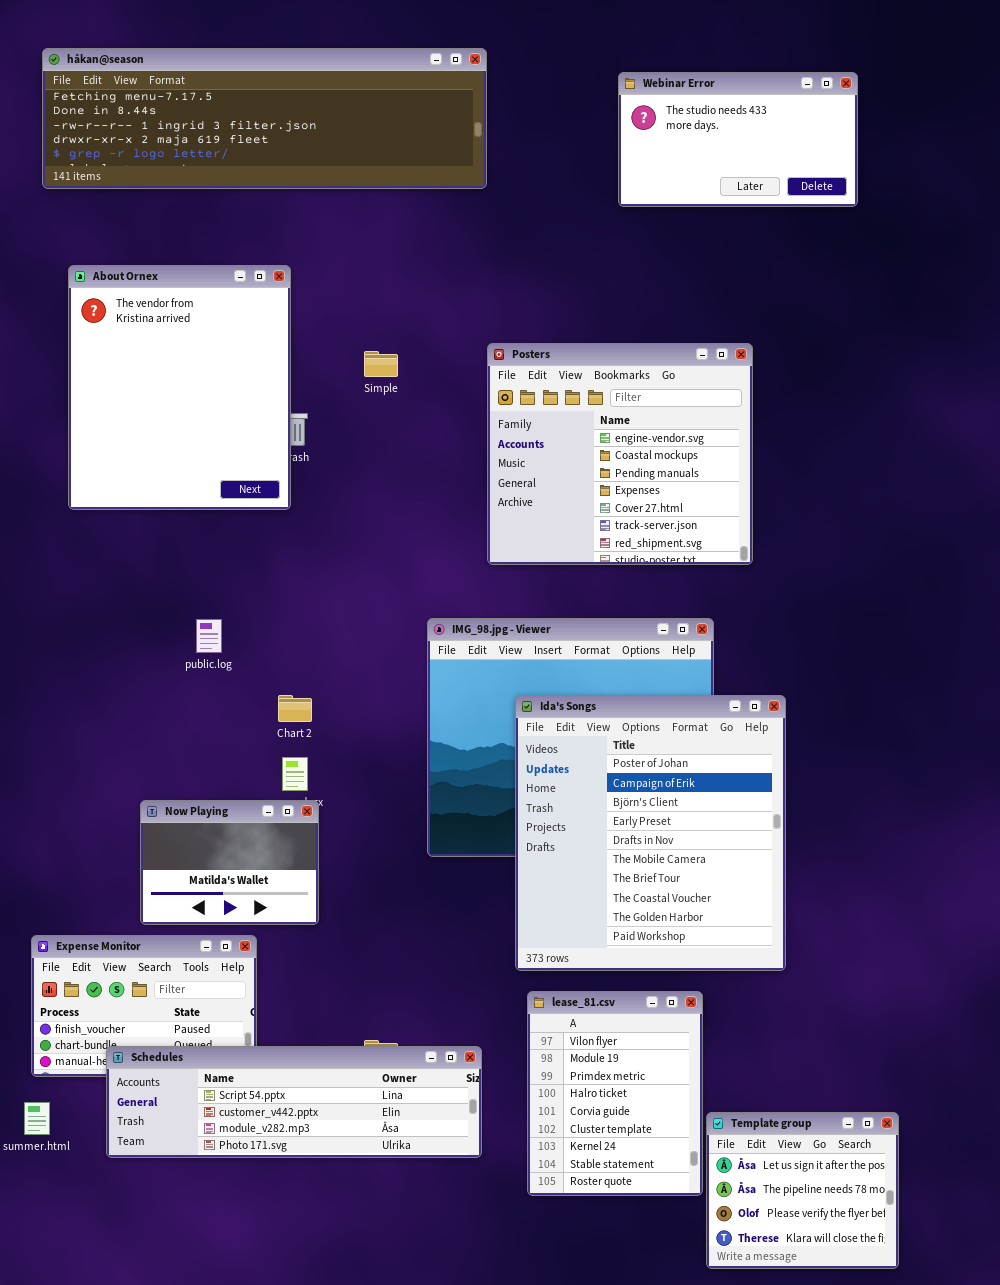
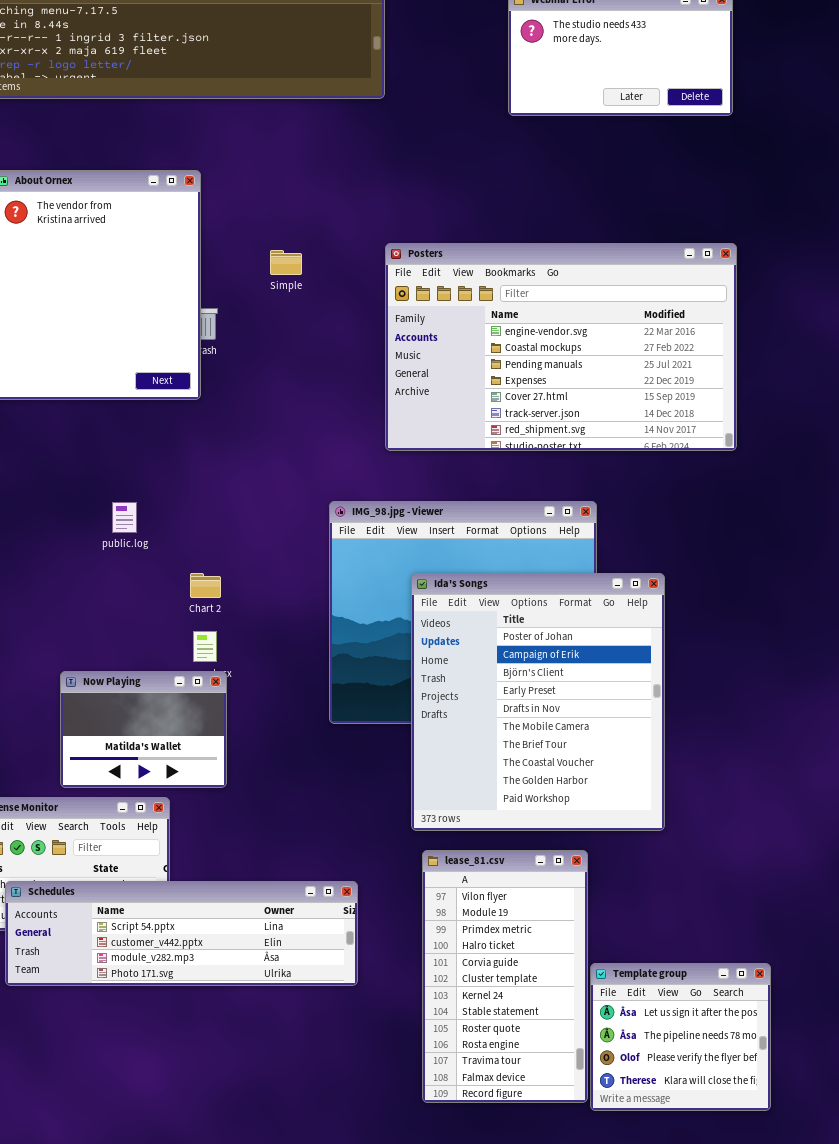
Posters: [487,343,753,565] -> [385,243,737,451], resized
lease_81.csv: [527,991,703,1196] -> [422,850,588,1103], resized
Schedules: [106,1046,482,1158] -> [5,881,358,986], moved

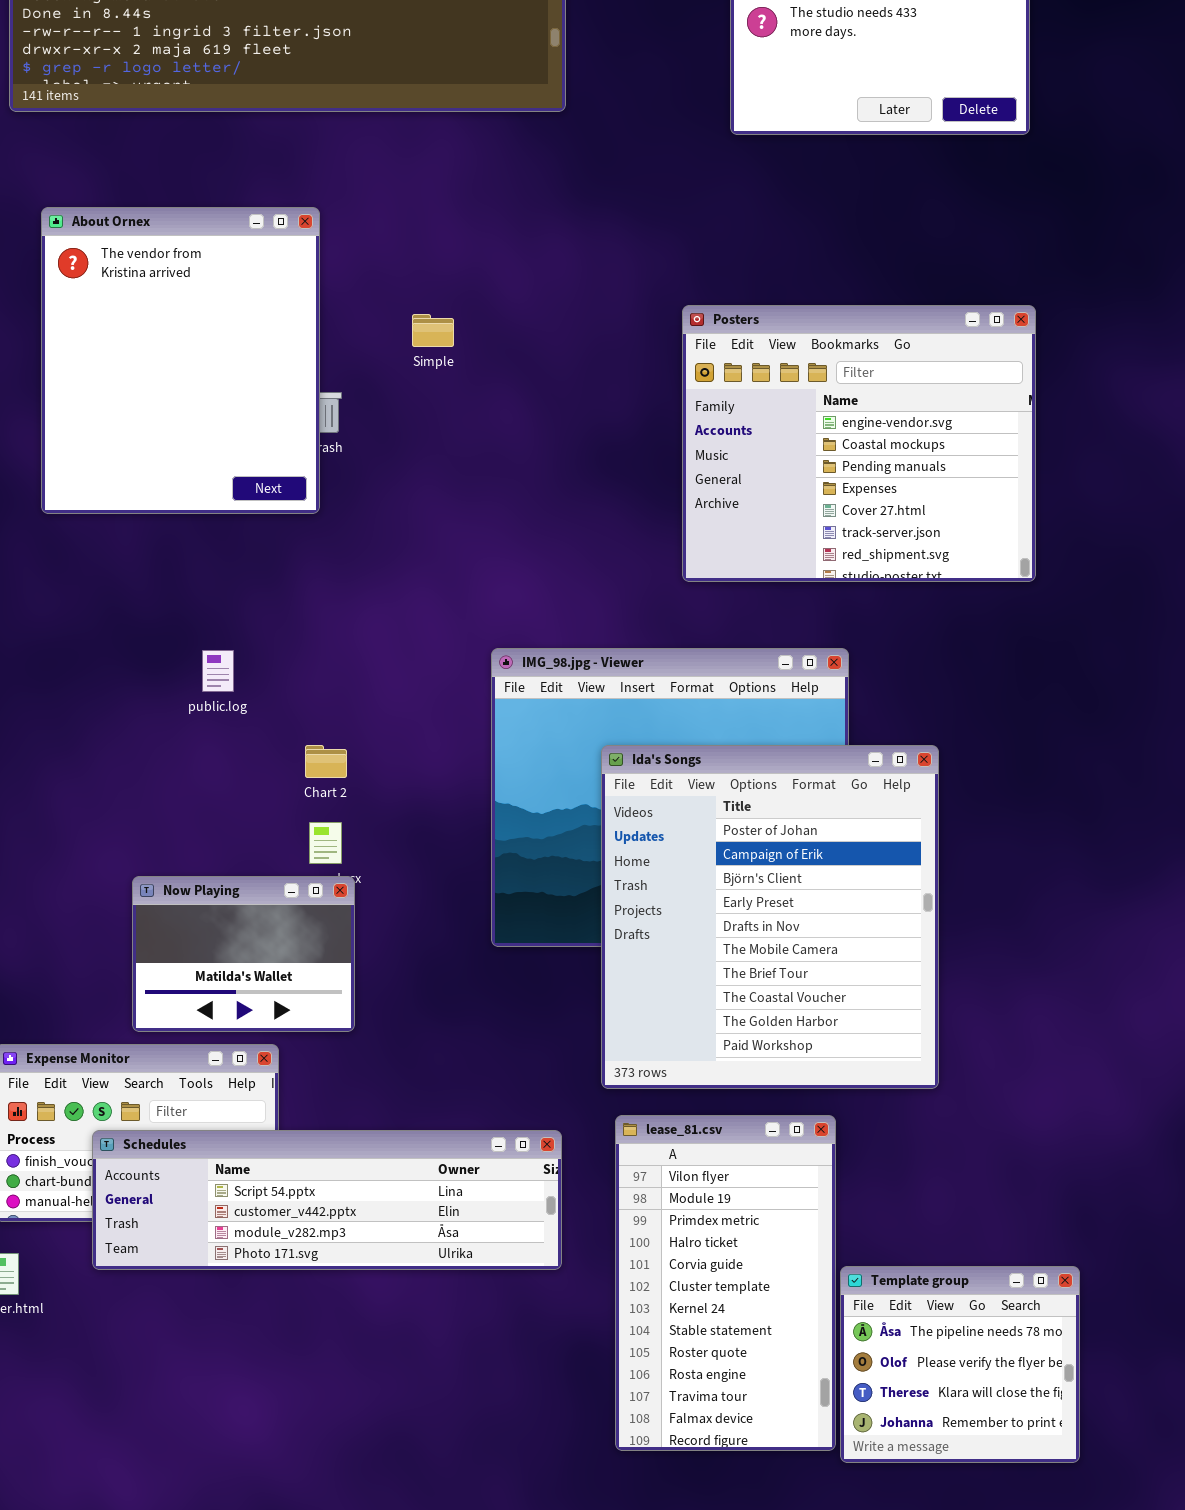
Posters: [385,243,737,451] -> [682,305,1036,582], resized
Schedules: [5,881,358,986] -> [92,1130,562,1270], moved
Template group: [590,963,771,1111] -> [840,1266,1080,1463], scrolled down 1 row

